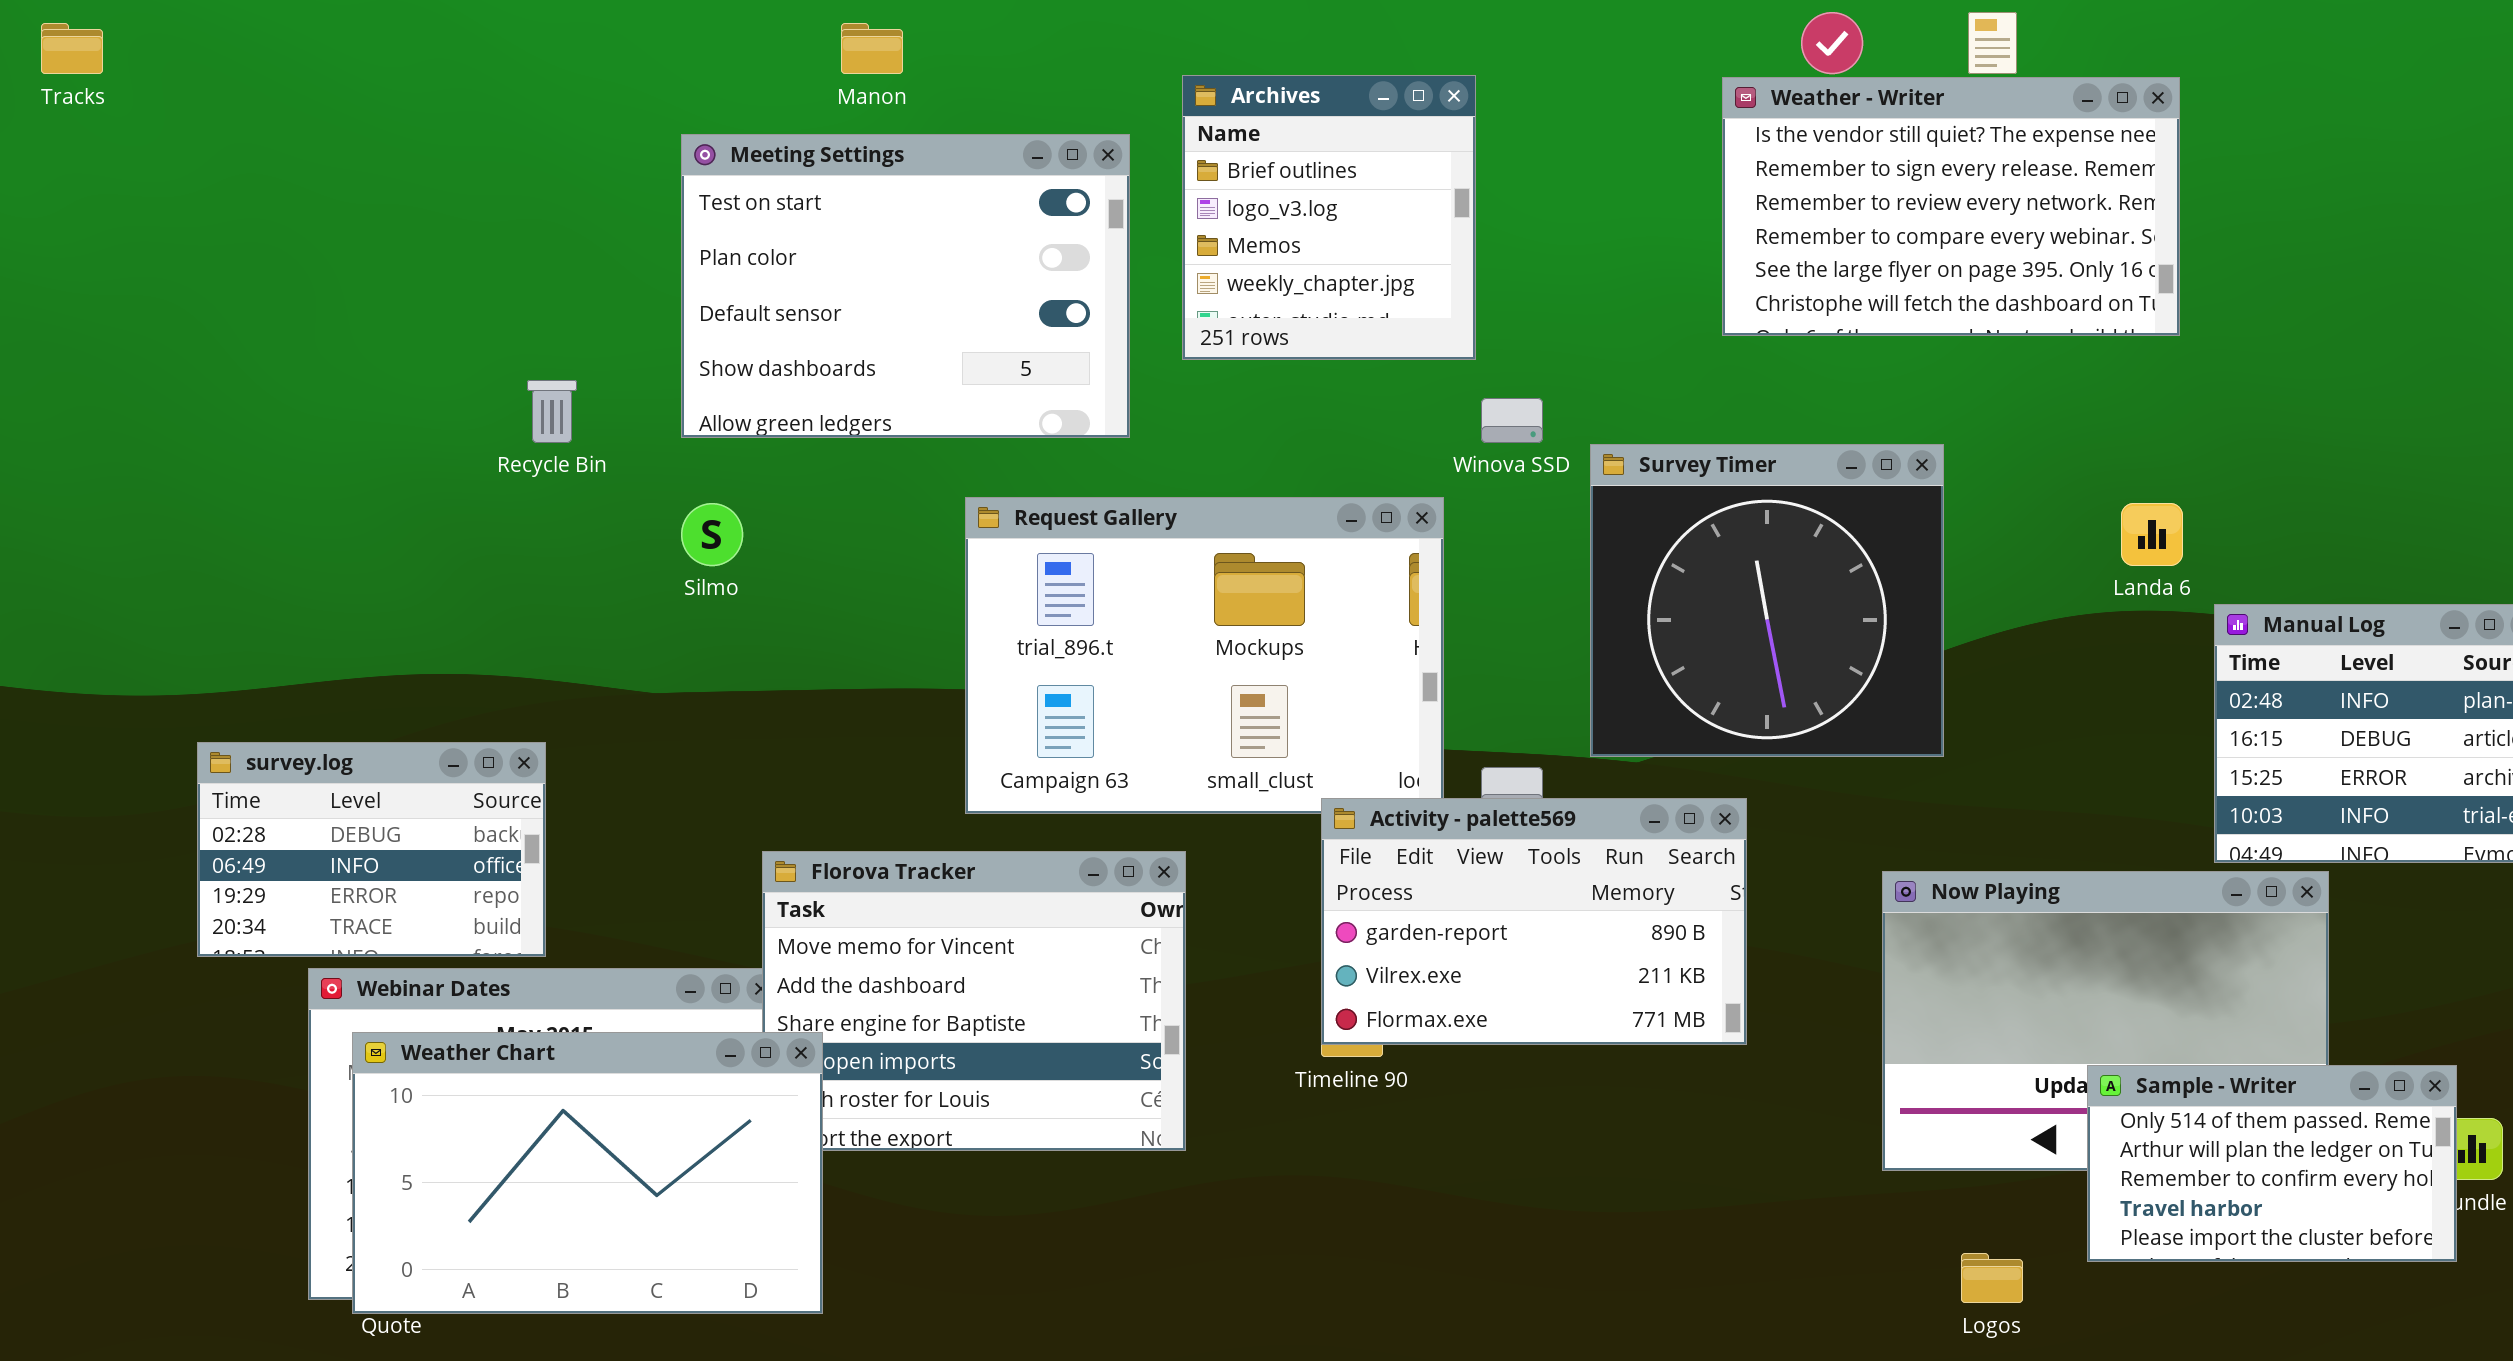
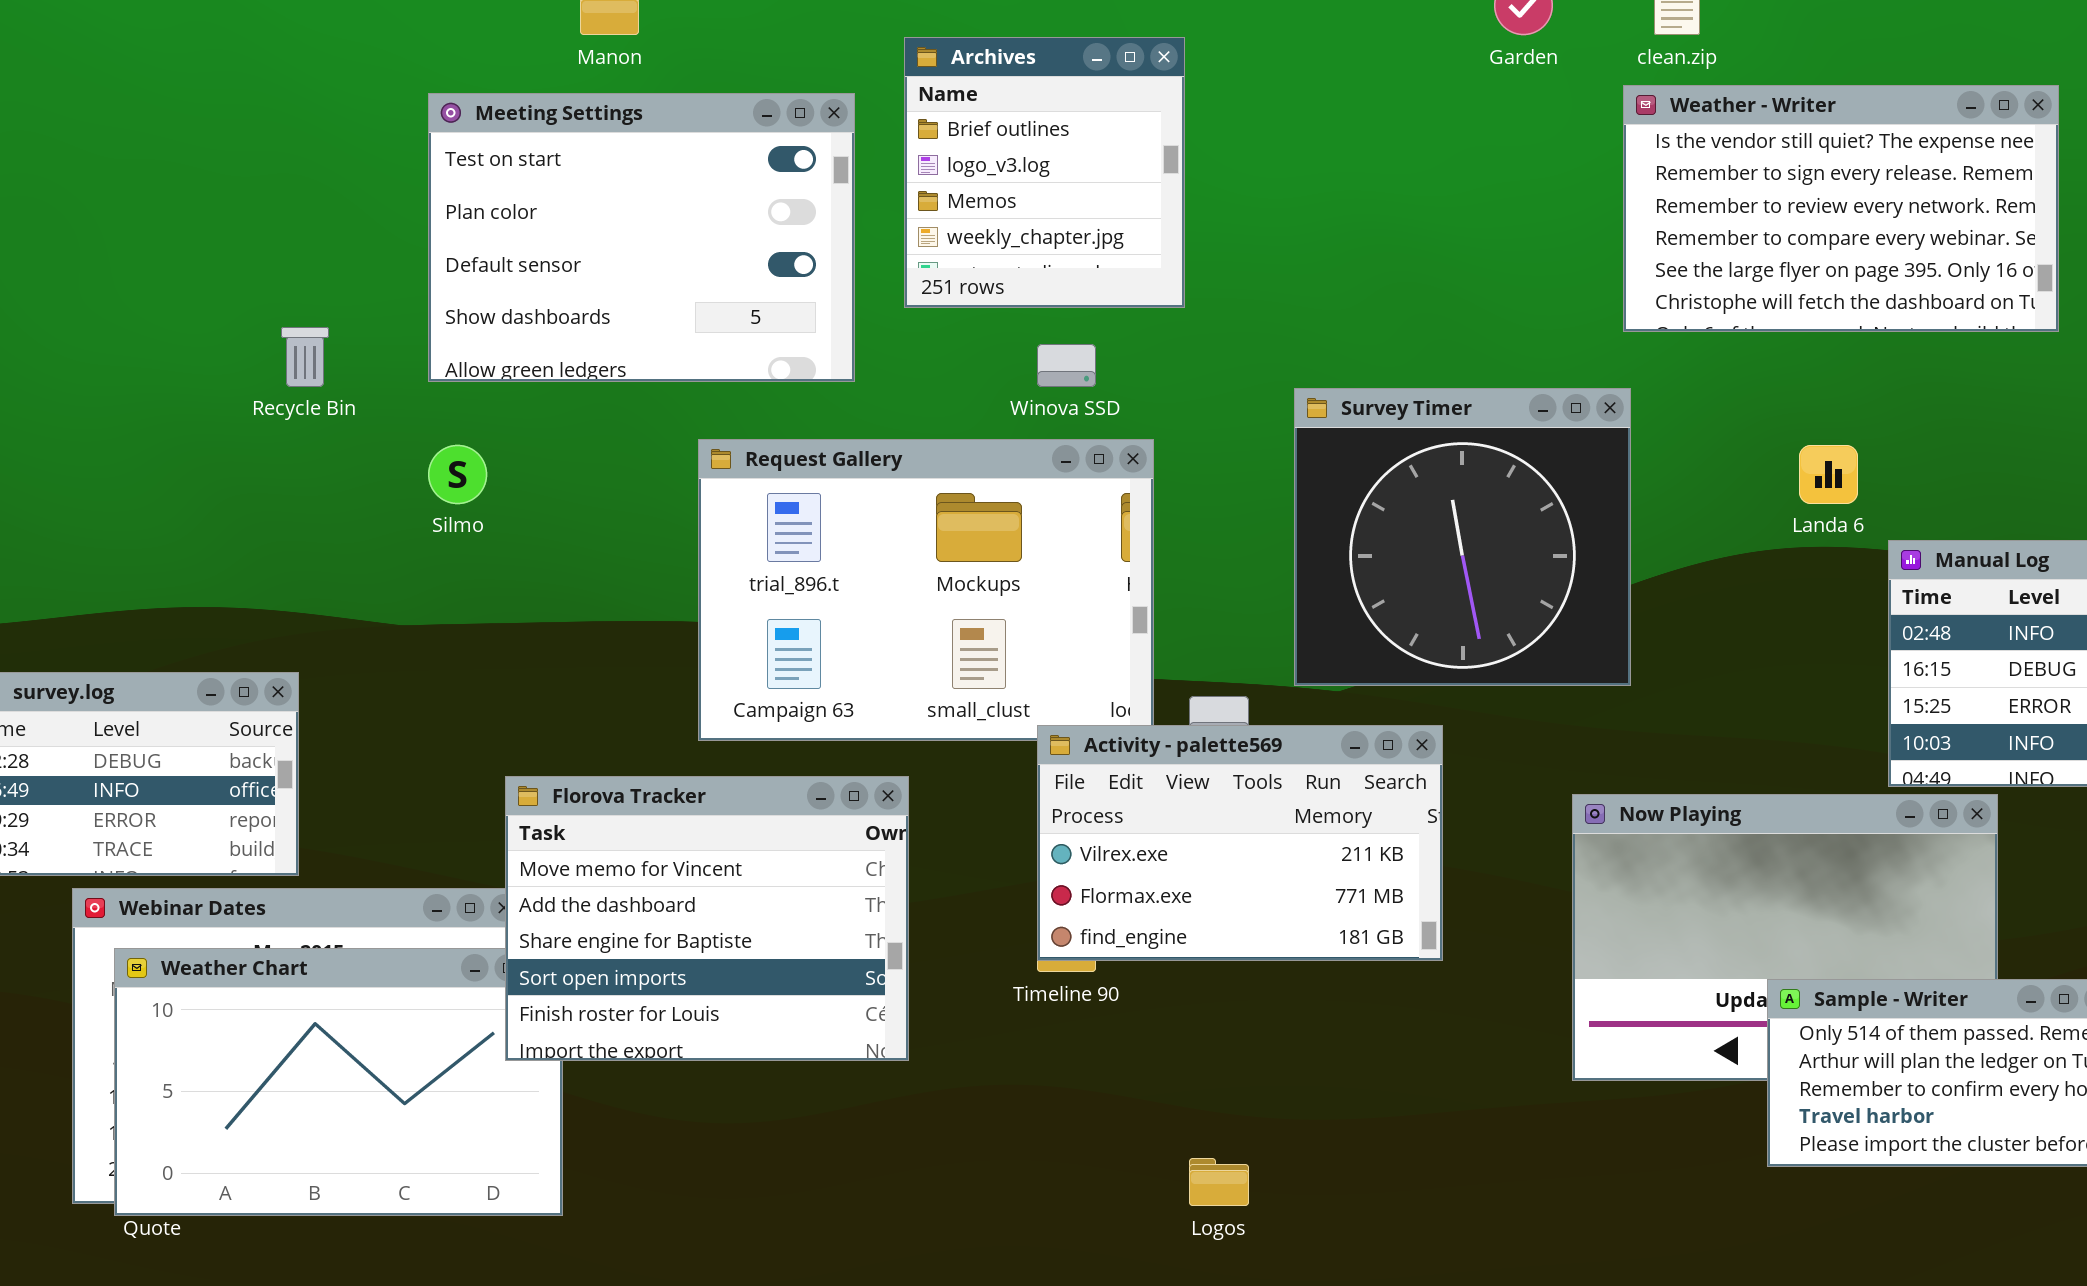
Weather - Writer: [1722,77,2180,336] -> [1623,85,2059,332], moved
Winova SSD: [1481,398,1543,443] -> [1037,344,1096,387], moved
Activity - palette569: [1321,798,1747,1045] -> [1037,725,1443,961], scrolled down 1 row
Florova Tracker: [762,851,1186,1151] -> [505,776,909,1061], raised
Logos: [1961,1253,2023,1303] -> [1189,1158,1249,1206], moved

